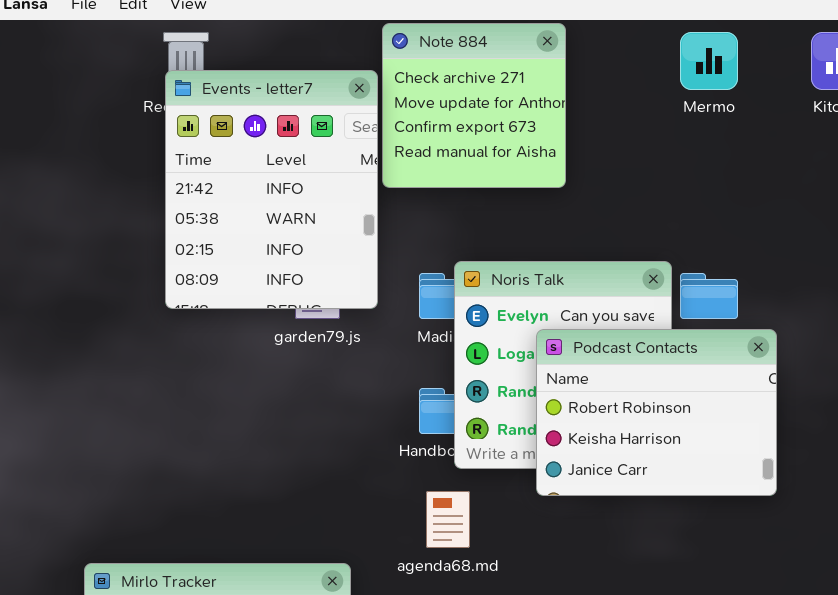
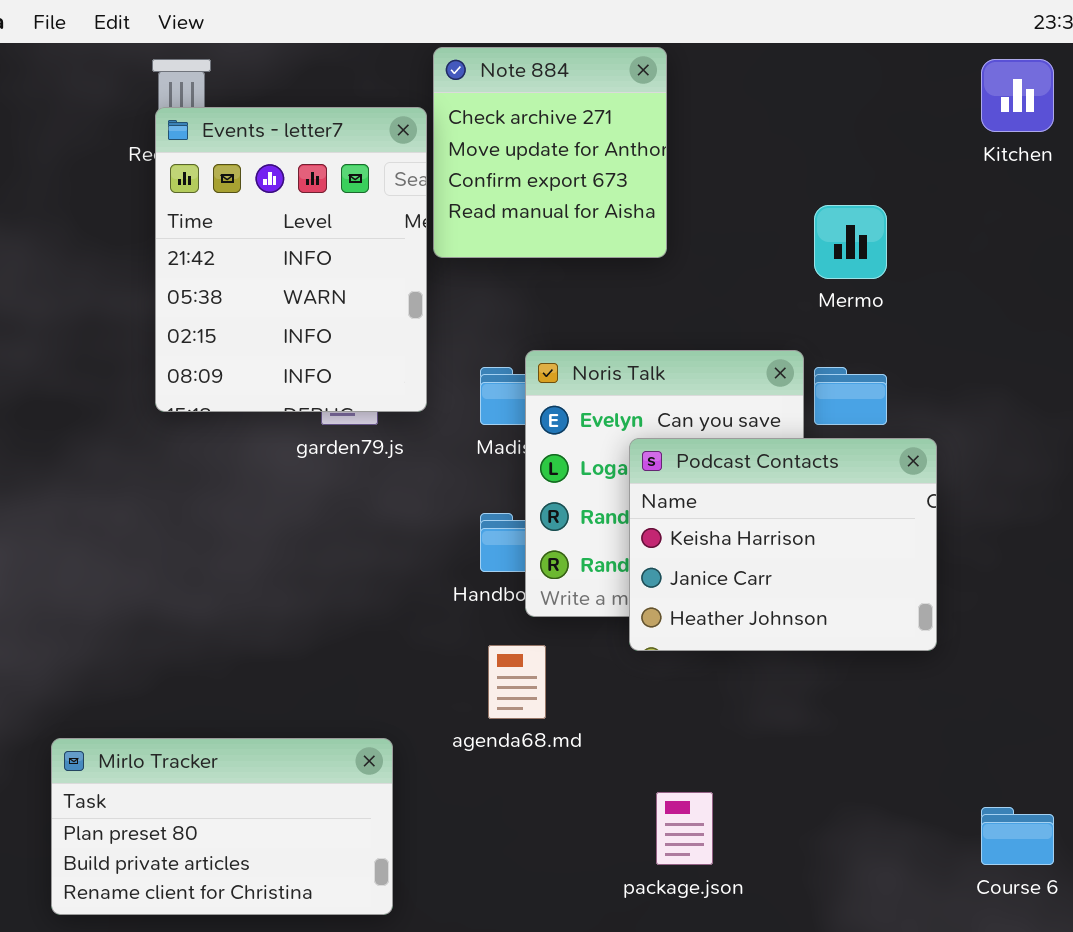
Mermo: [680,32,738,90] -> [814,205,887,279], moved
Podcast Contacts: [536,329,777,496] -> [629,438,937,651], scrolled down 1 row

